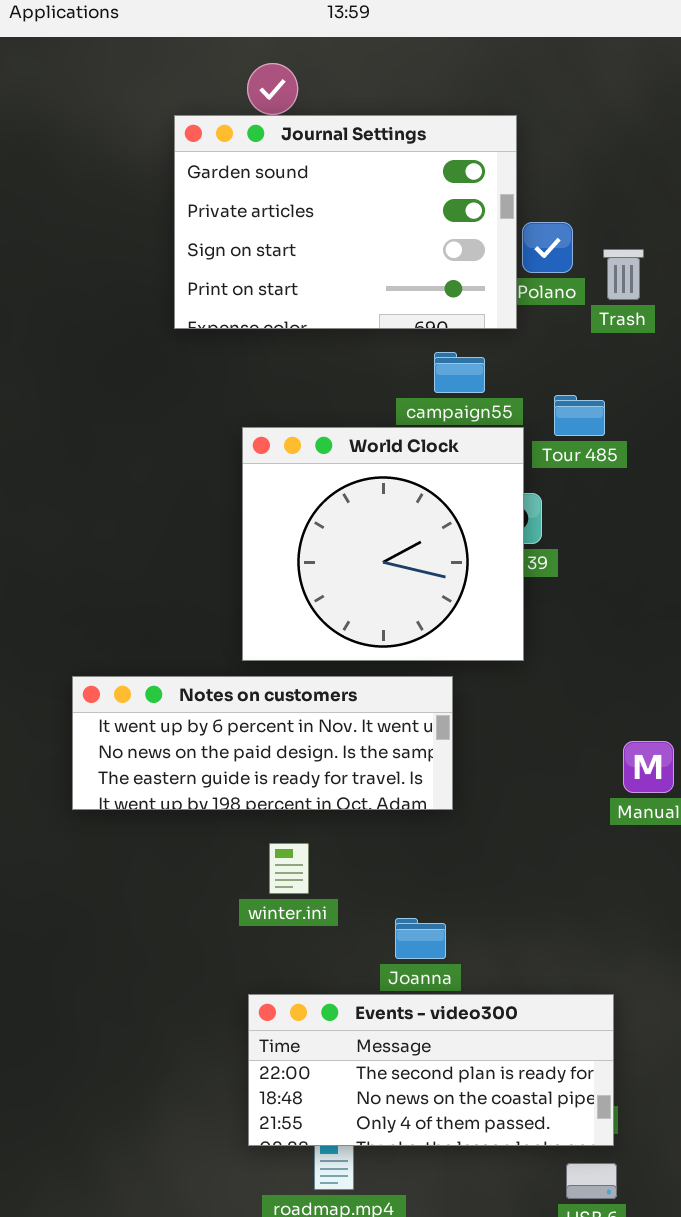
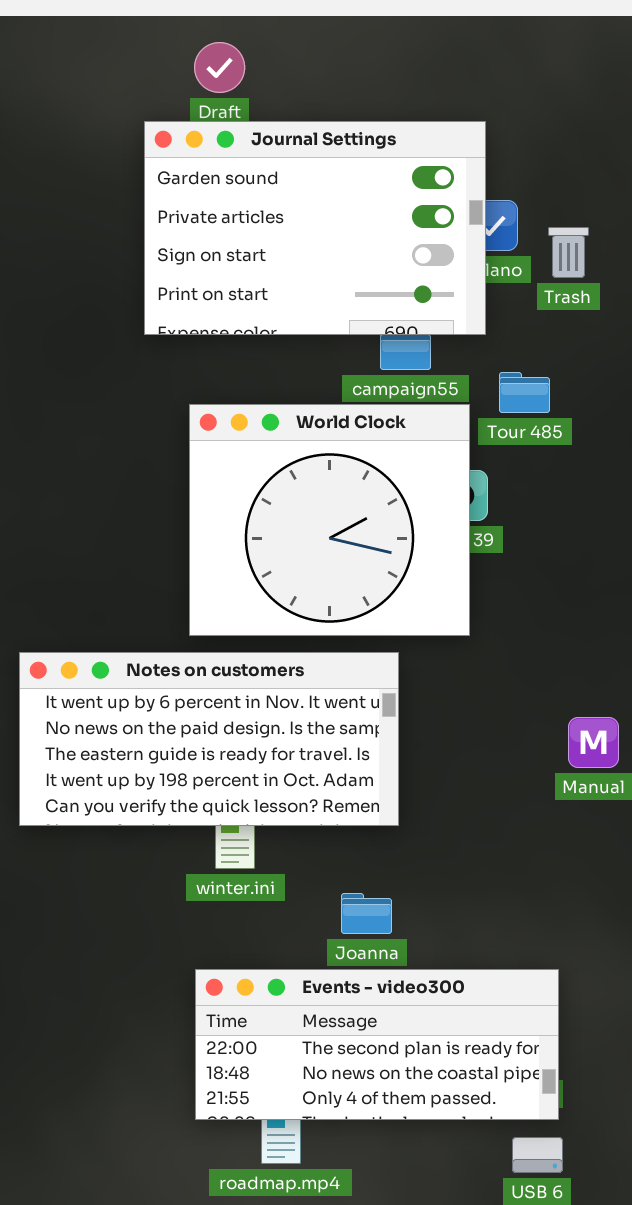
Journal Settings: [174,115,517,329] -> [144,121,486,335], moved
Notes on customers: [72,676,453,810] -> [19,652,399,826], resized

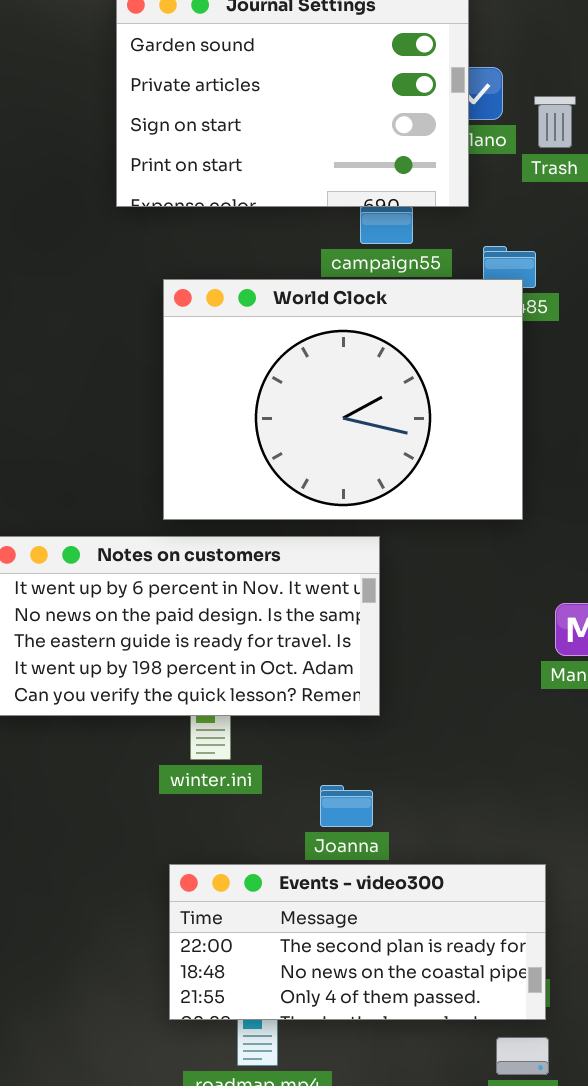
World Clock: [189,404,470,636] -> [163,279,523,520], resized

